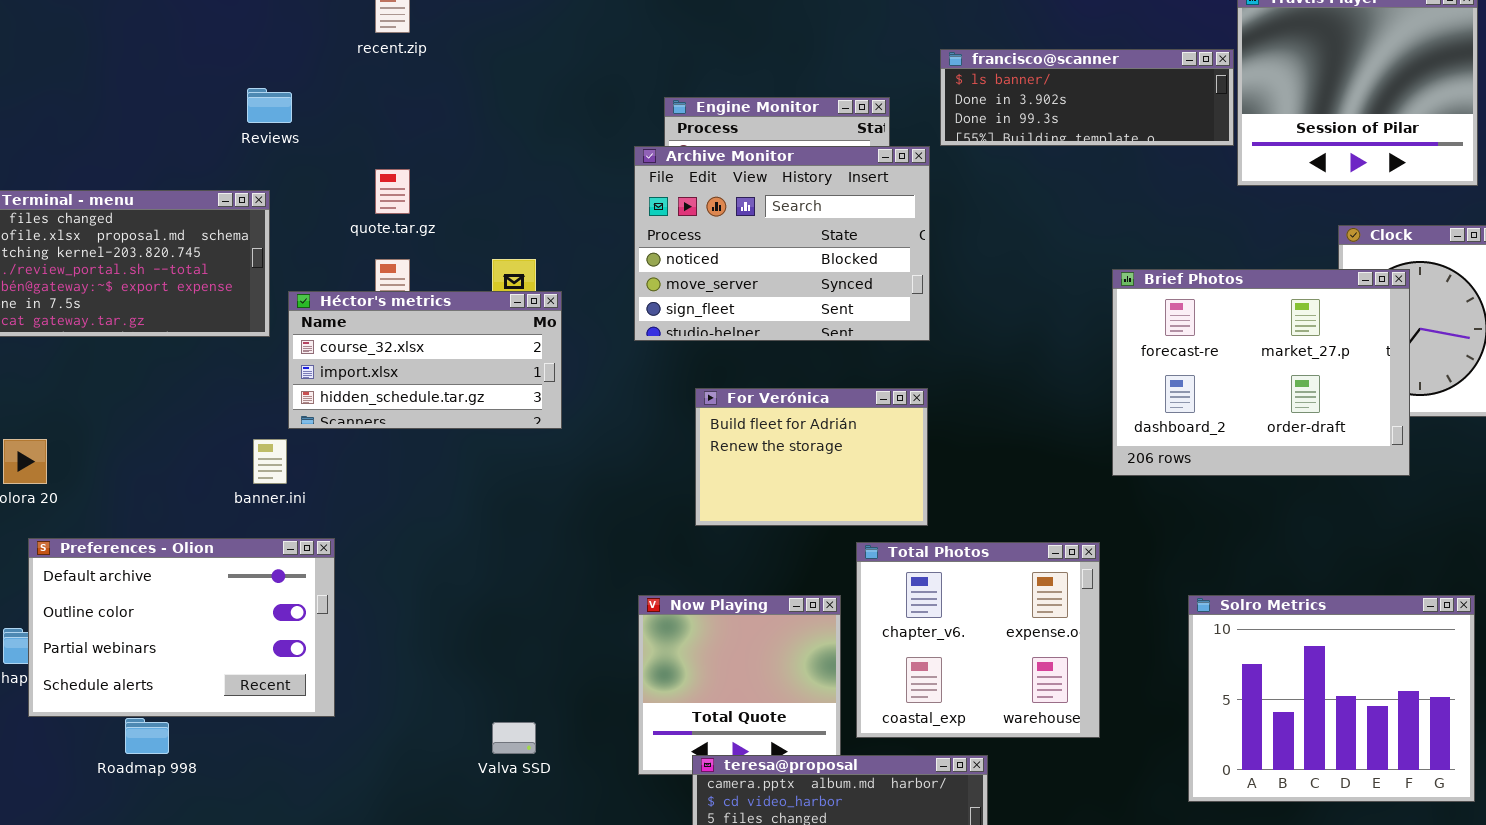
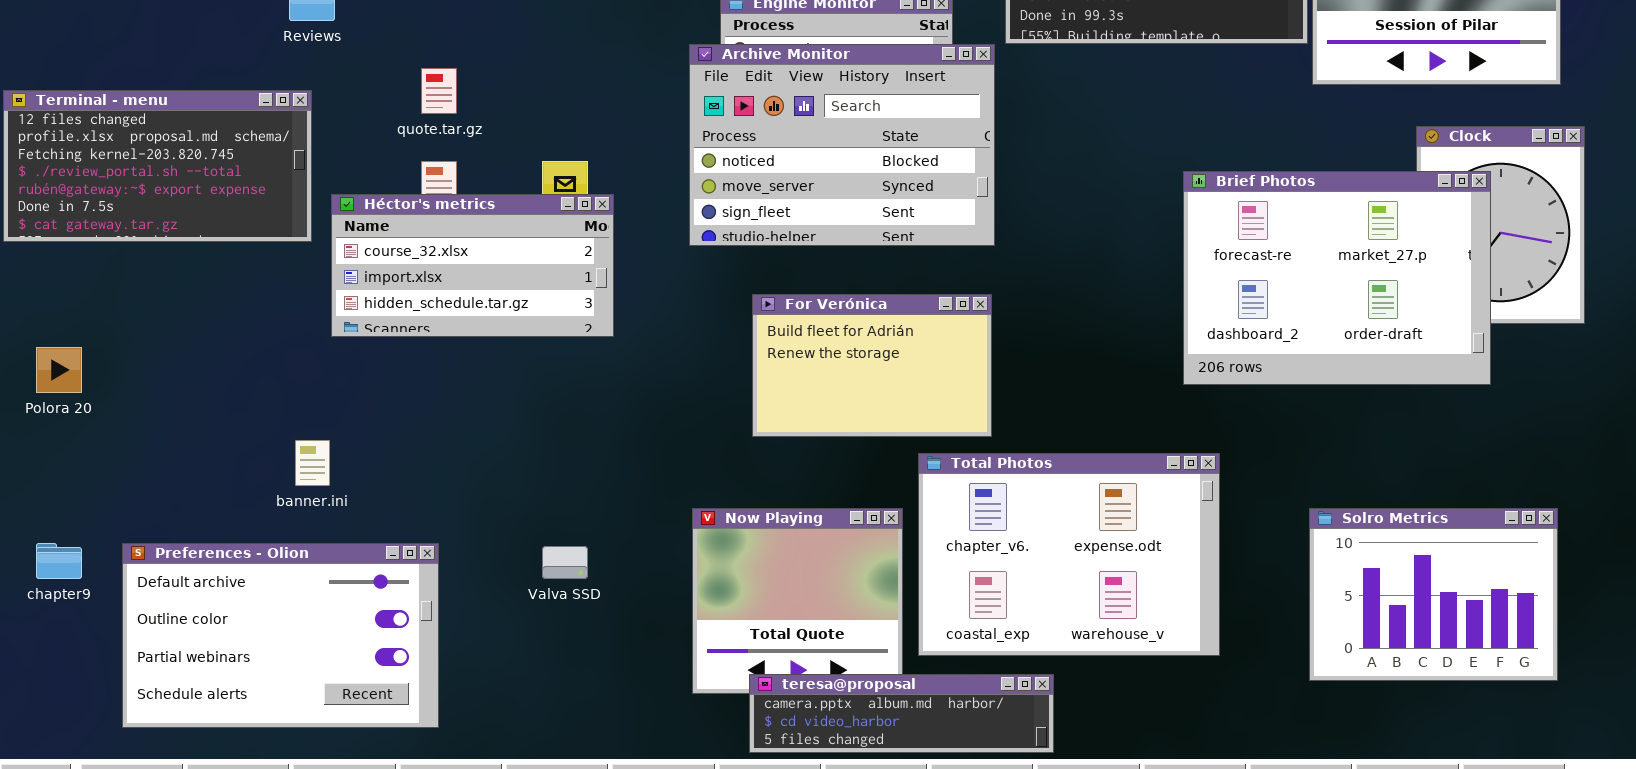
banner.ini: [253,439,287,484] -> [295,440,330,486], moved
Preferences - Olion: [28,538,335,717] -> [122,543,439,728], moved
Total Photos: [856,542,1100,738] -> [918,453,1220,656], resized
Solro Metrics: [1188,595,1475,802] -> [1309,508,1558,681], resized
Valva SSD: [492,722,536,754] -> [542,546,588,579], moved

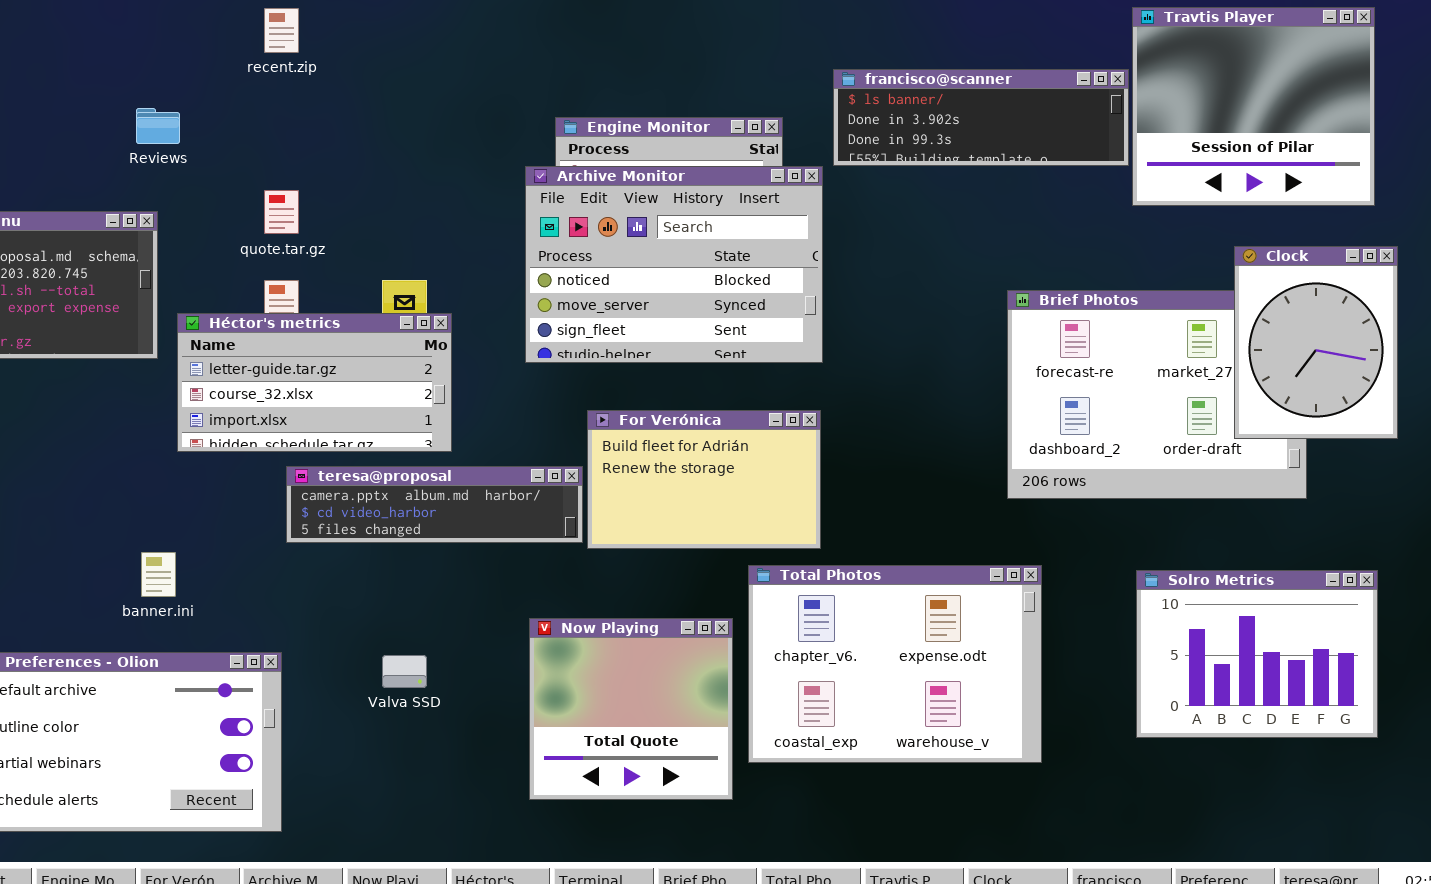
Clock: [1416,126,1585,324] -> [1234,246,1398,439], raised
Héctor's metrics: [331,194,614,337] -> [177,313,452,452], scrolled up 1 row
Solro Metrics: [1309,508,1558,681] -> [1136,570,1378,738], moved
teresa@proposal: [749,674,1054,753] -> [286,466,583,543], moved

